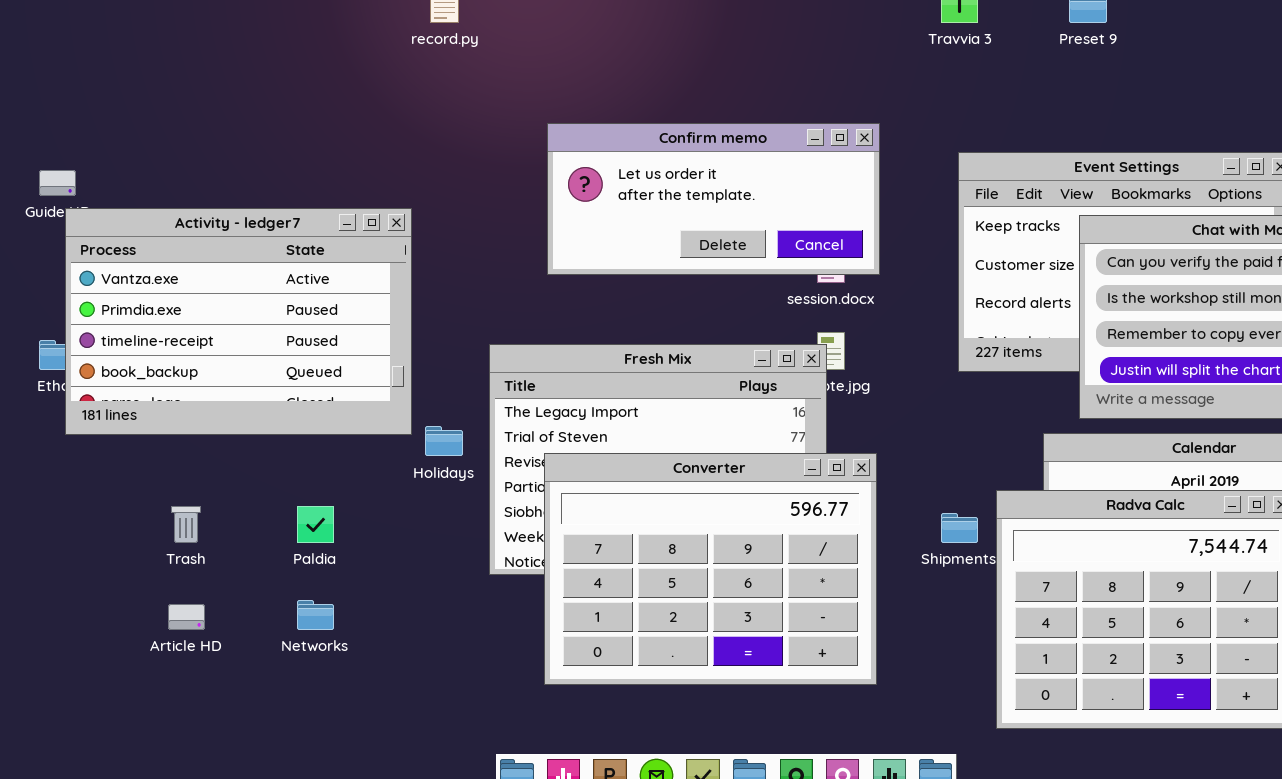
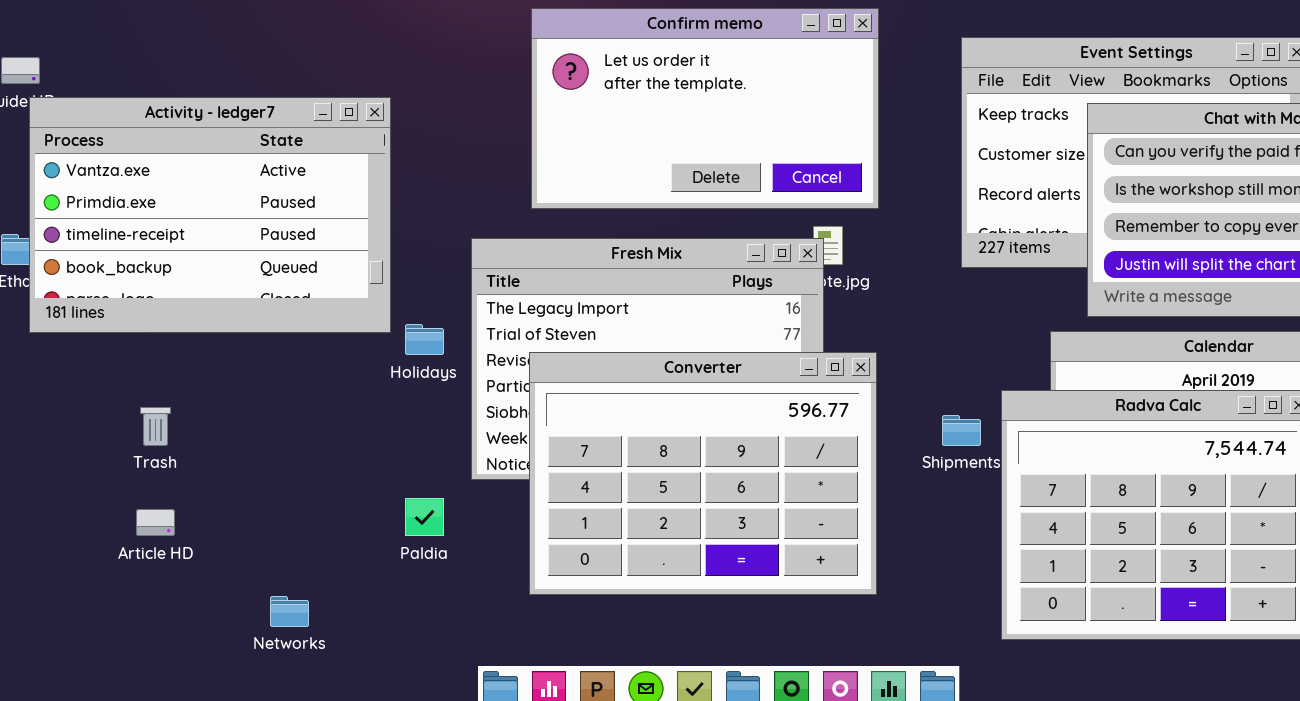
Confirm memo: [547,123,880,275] -> [531,8,879,209], resized
Paldia: [297,506,334,543] -> [405,498,444,536], moved
Networks: [297,600,334,630] -> [270,596,309,627], moved

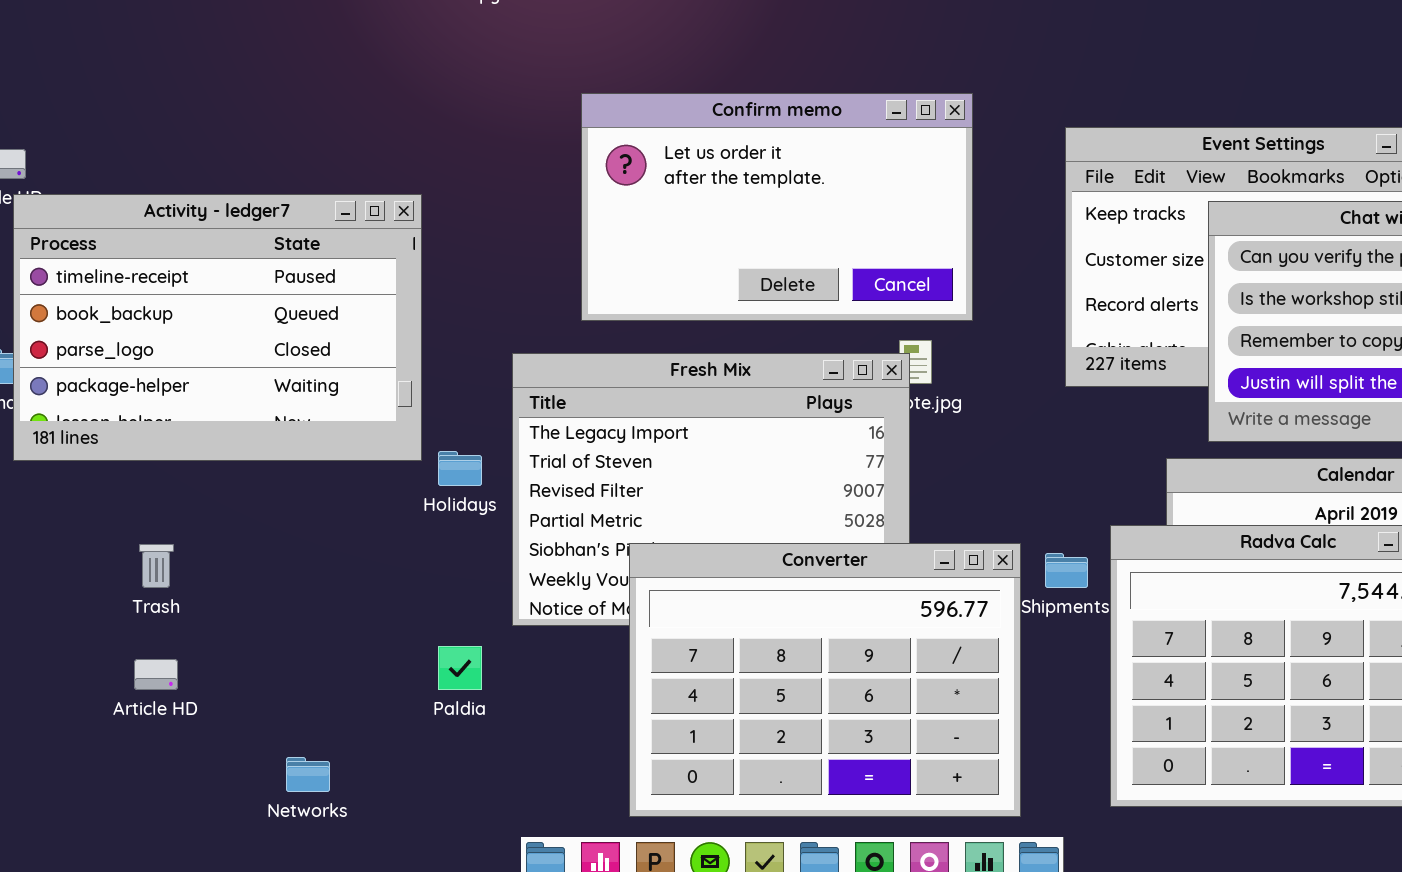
Activity - ledger7: [29,97,391,333] -> [13,194,422,461], scrolled down 2 rows
Converter: [529,352,877,595] -> [629,543,1021,817], moved

